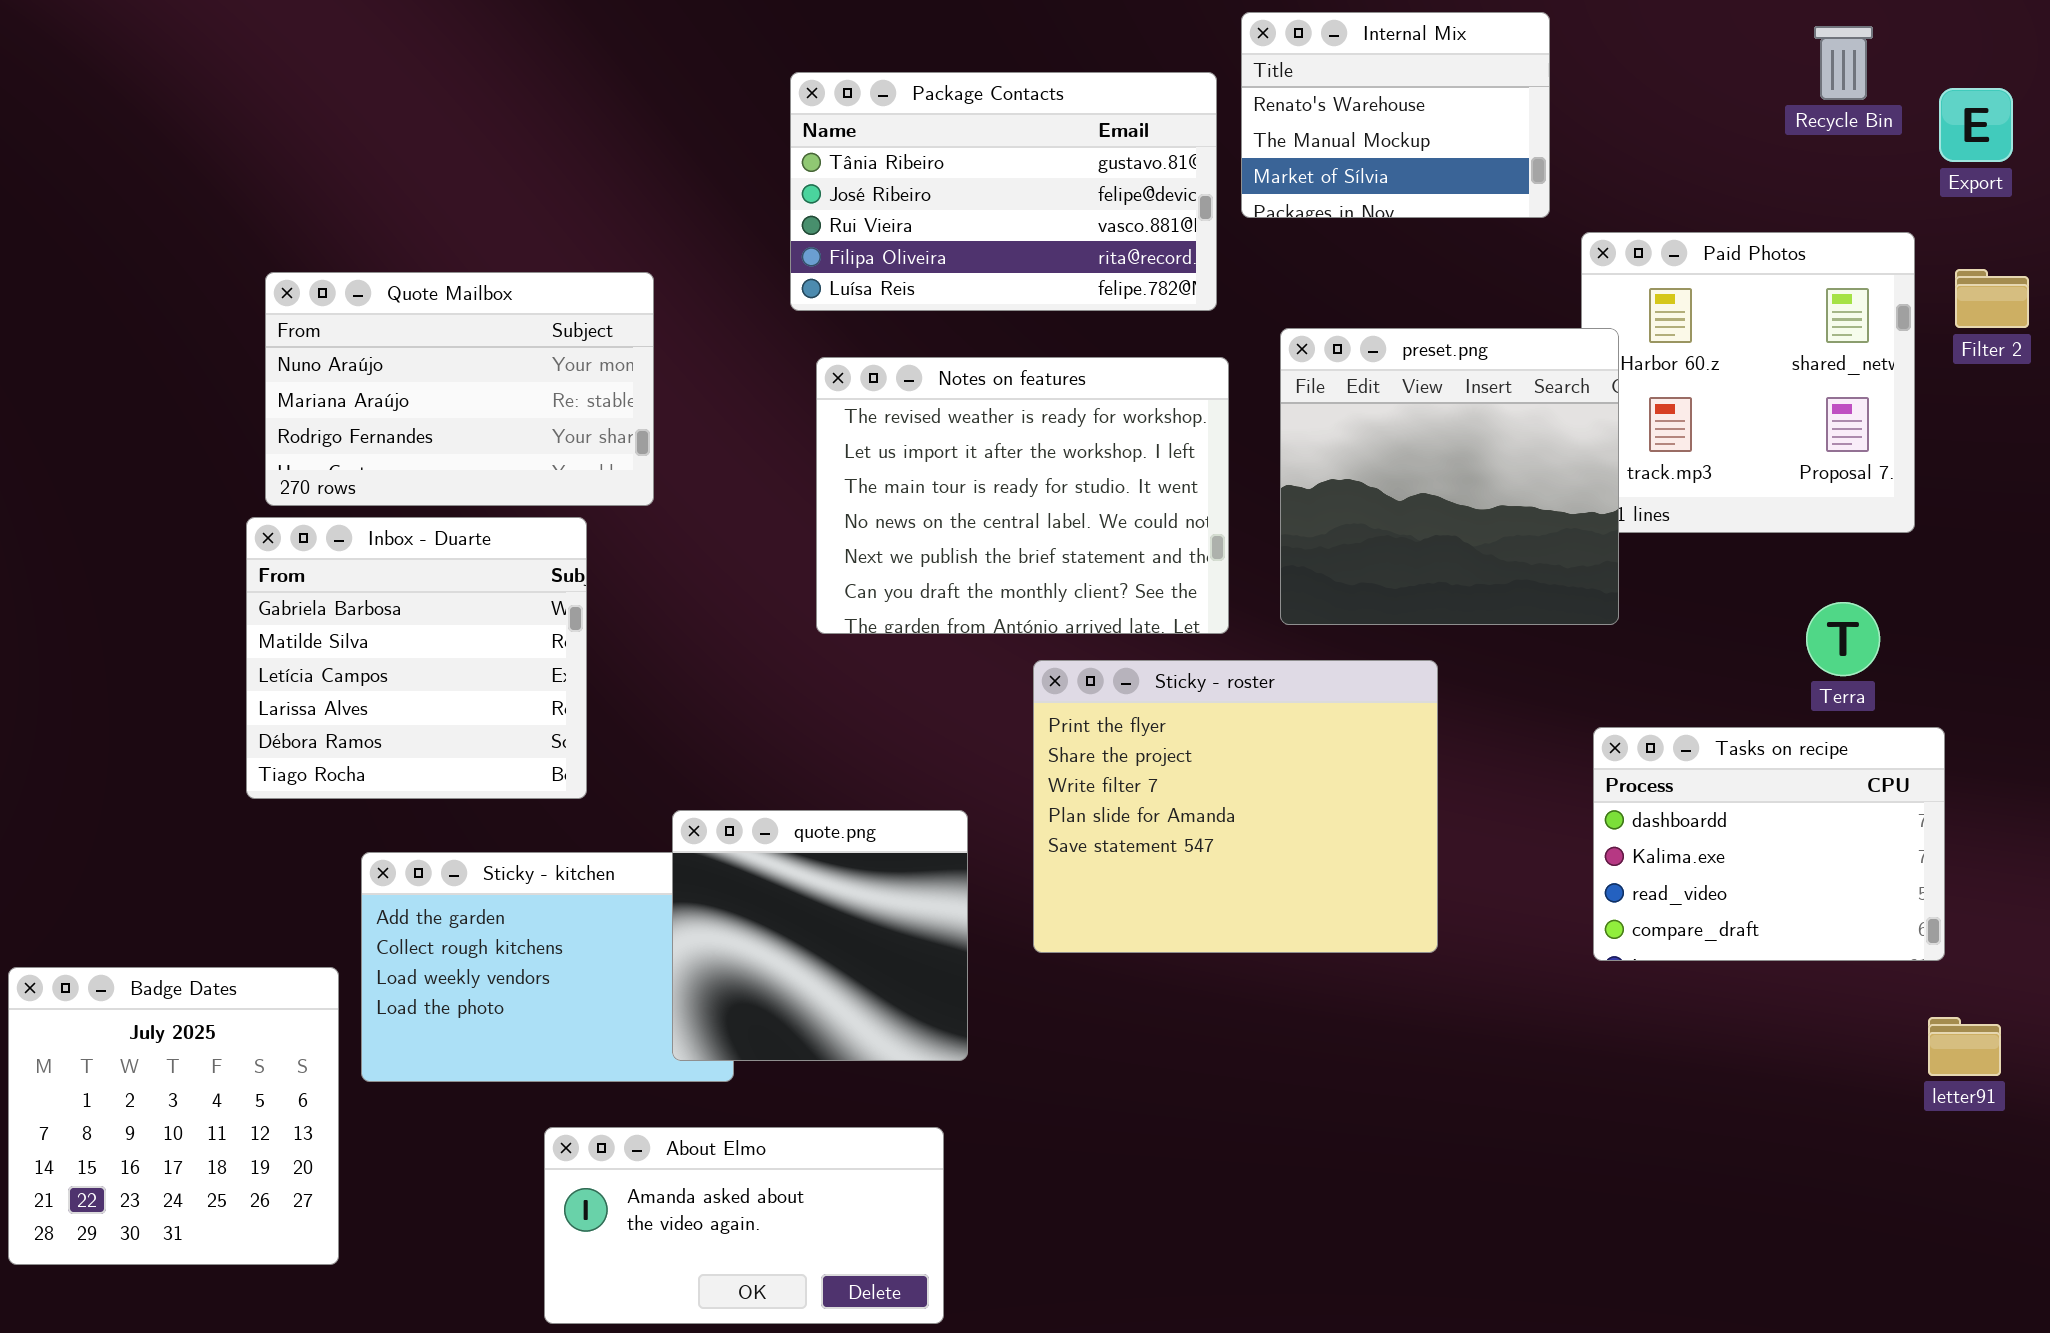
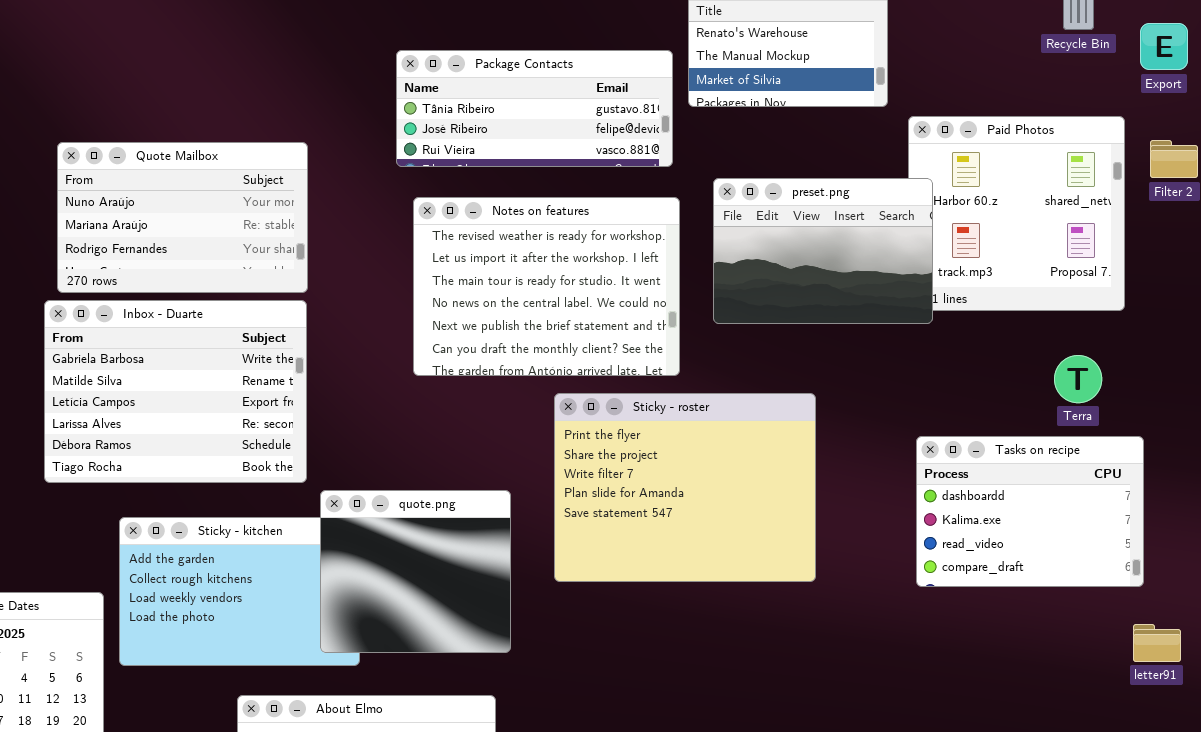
Package Contacts: [790,72,1217,311] -> [396,50,673,167], resized
preset.png: [1280,328,1619,625] -> [713,178,933,324], resized
Inbox - Duarte: [246,517,587,799] -> [44,300,307,483], resized

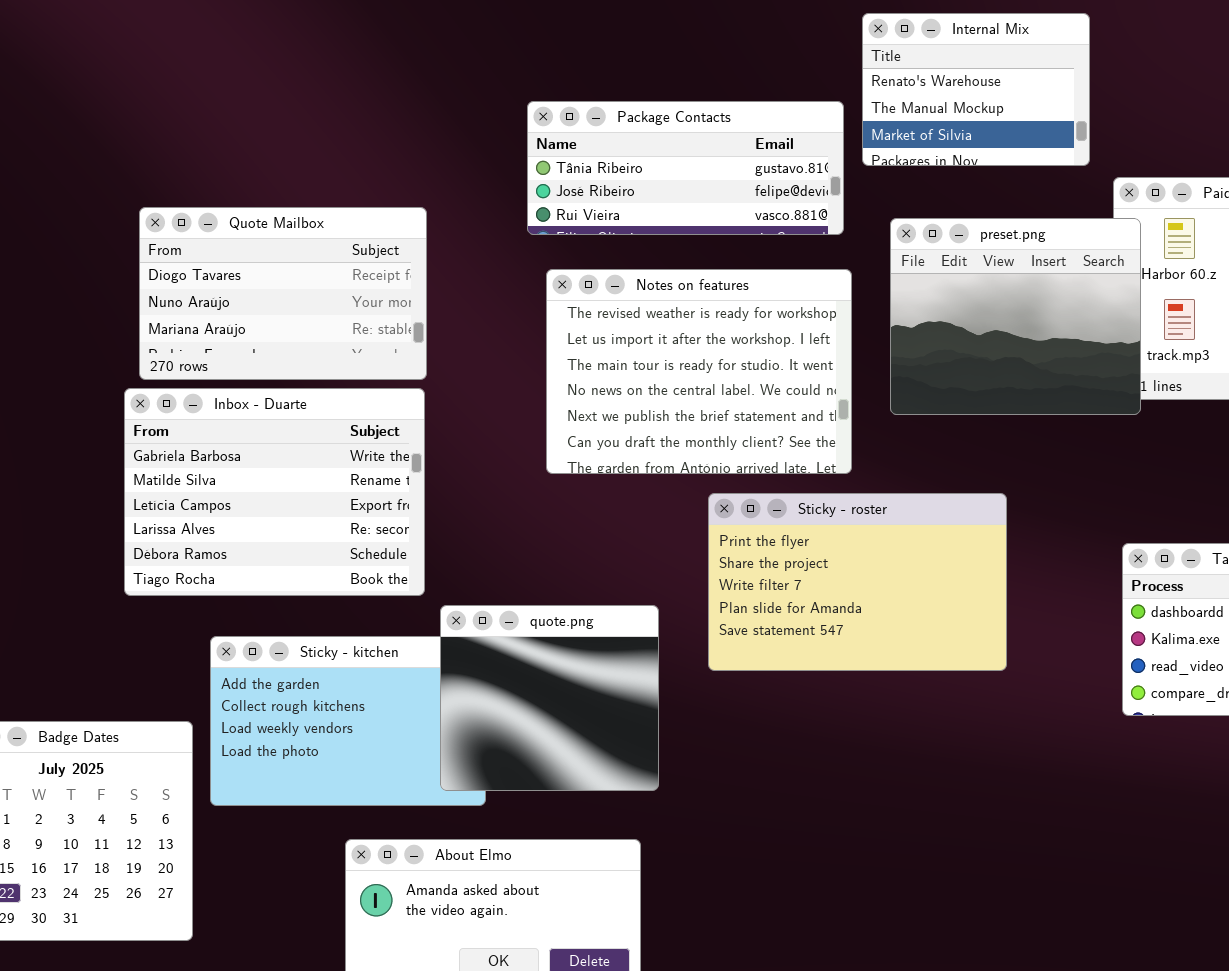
Quote Mailbox: [57,142,308,293] -> [139,207,427,380], scrolled up 1 row
preset.png: [713,178,933,324] -> [890,218,1141,415], resized
Sticky - roster: [554,393,816,582] -> [708,493,1007,671], resized

